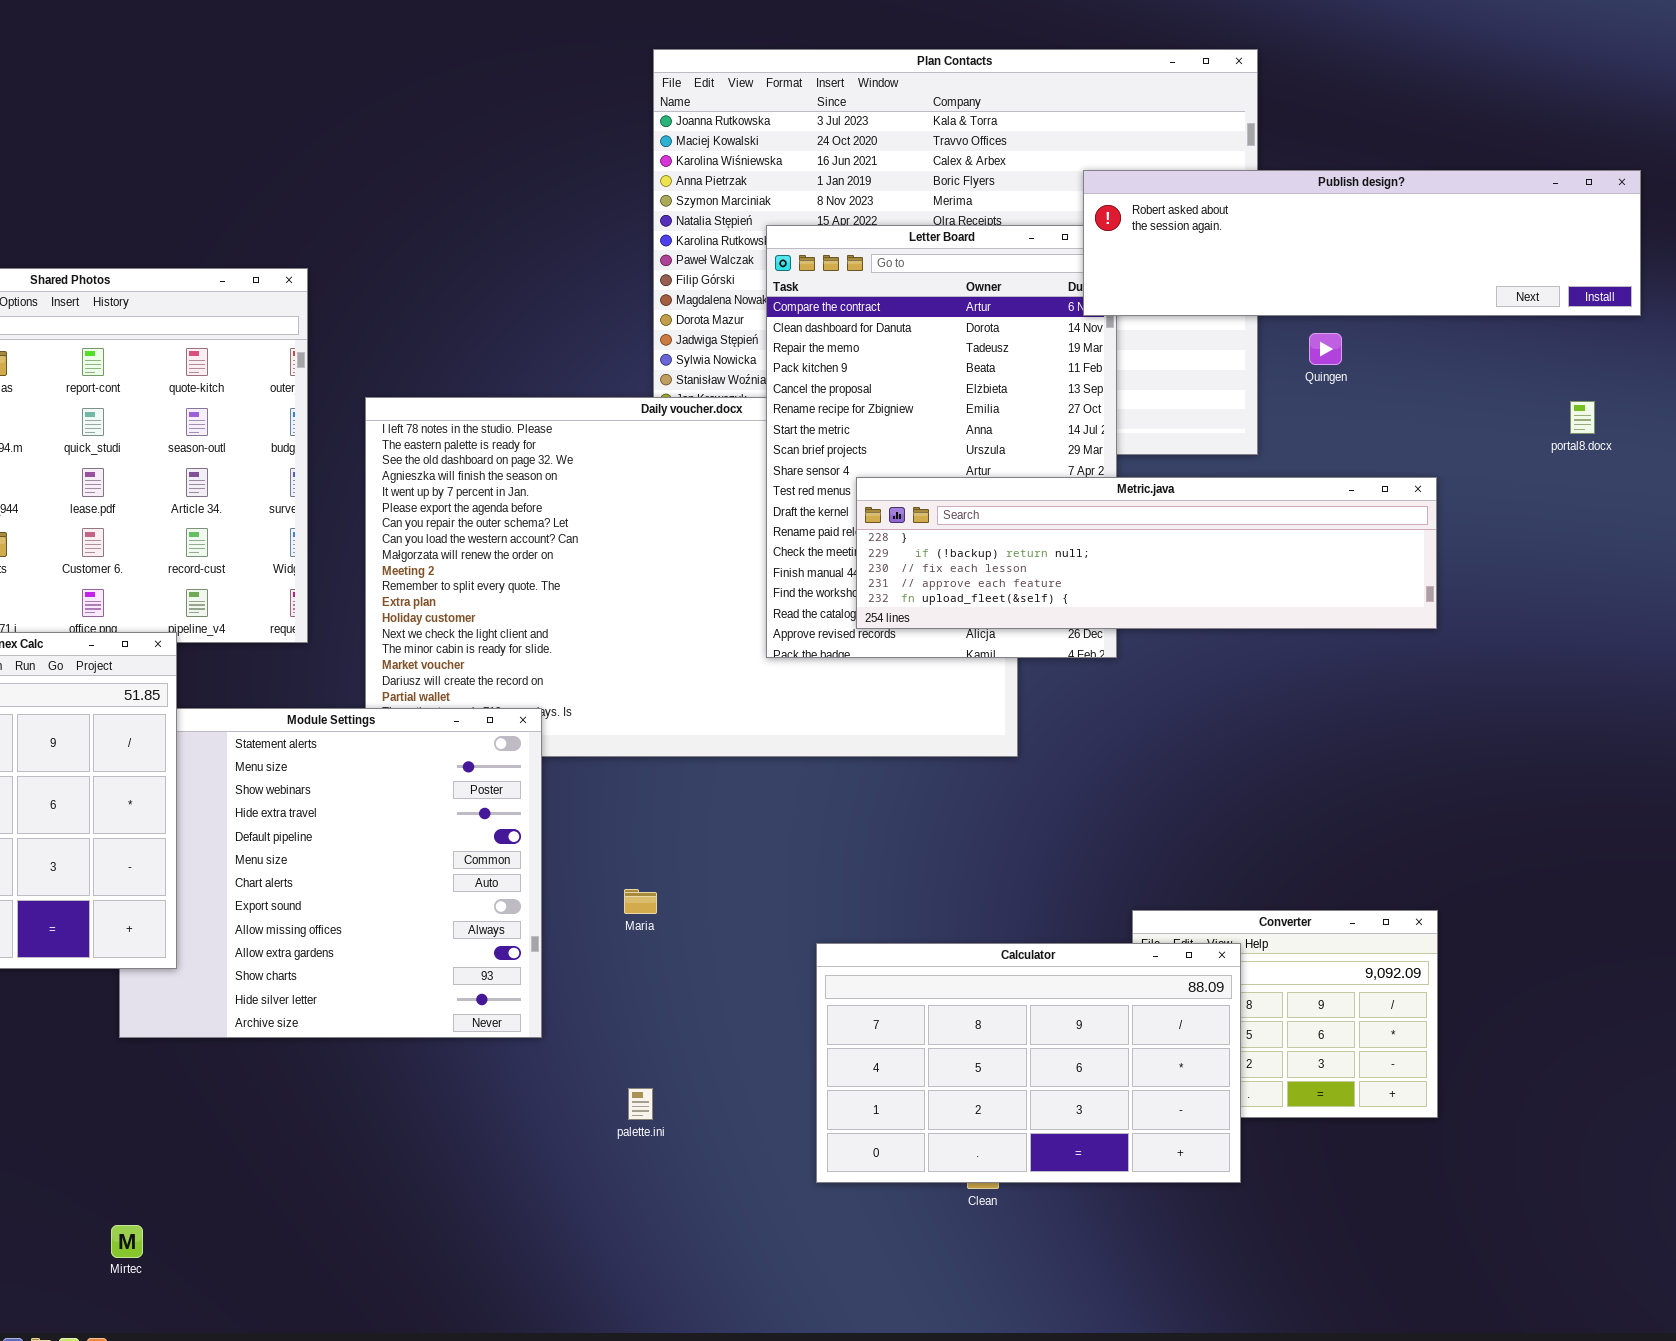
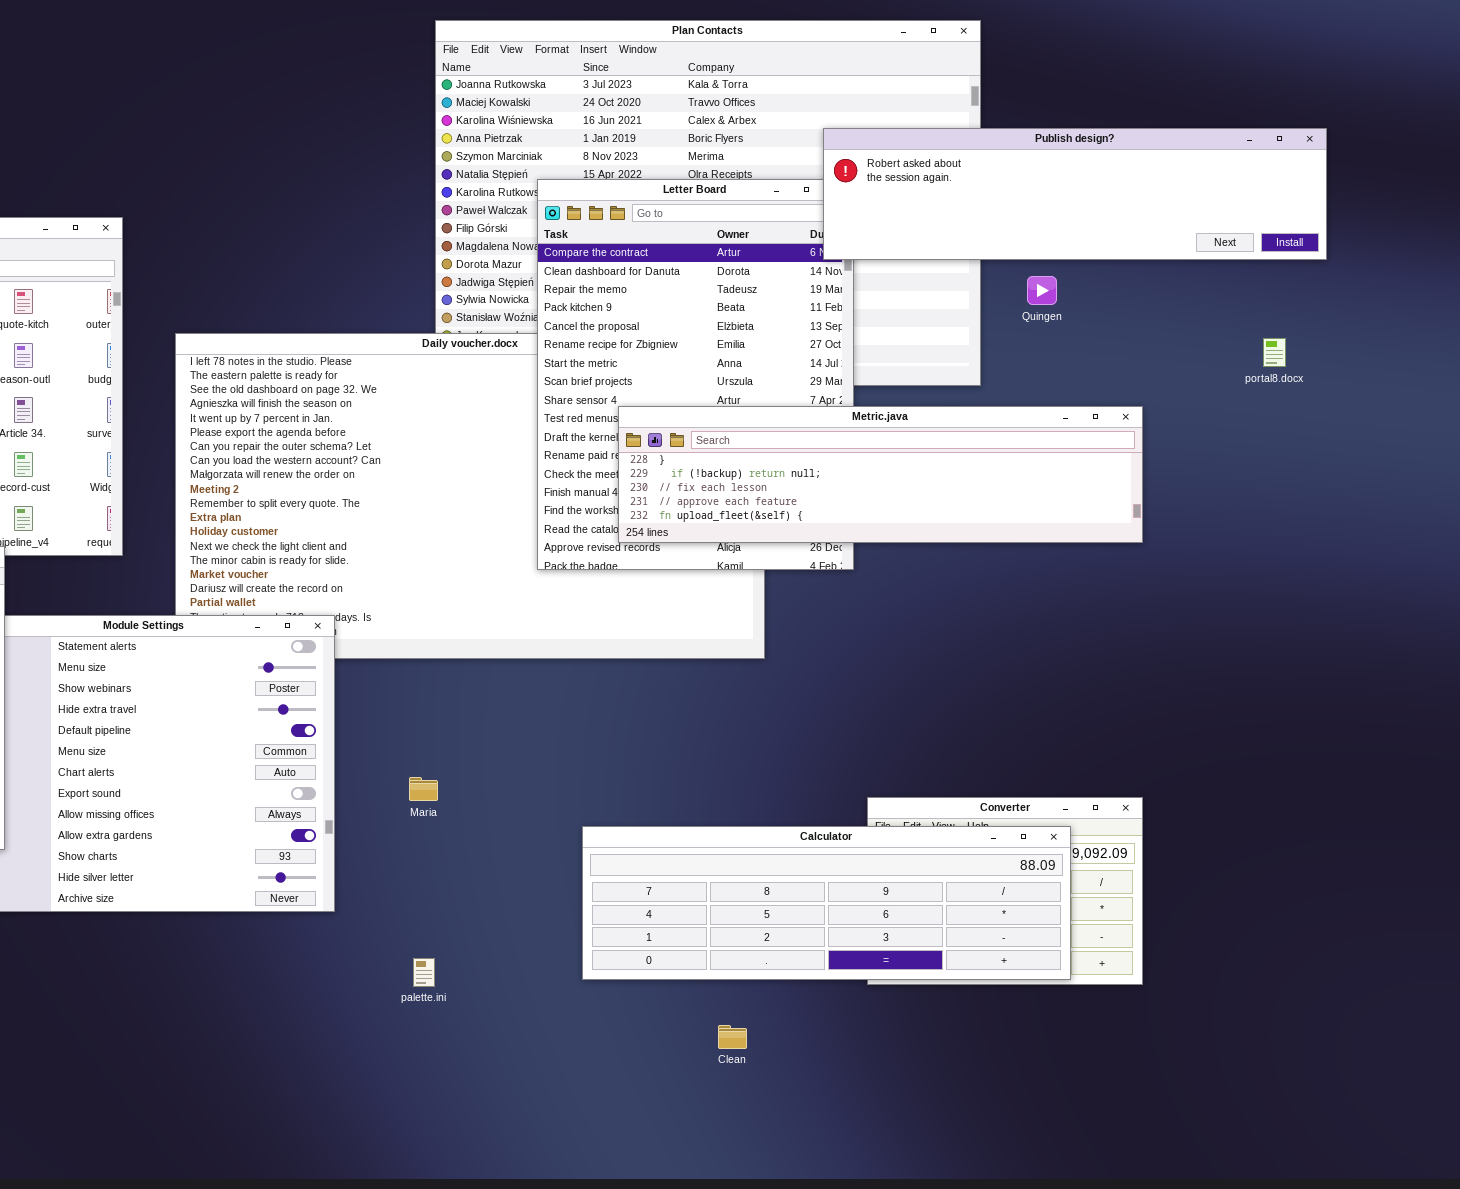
Calculator: [816,943,1241,1183] -> [582,826,1071,980], resized

